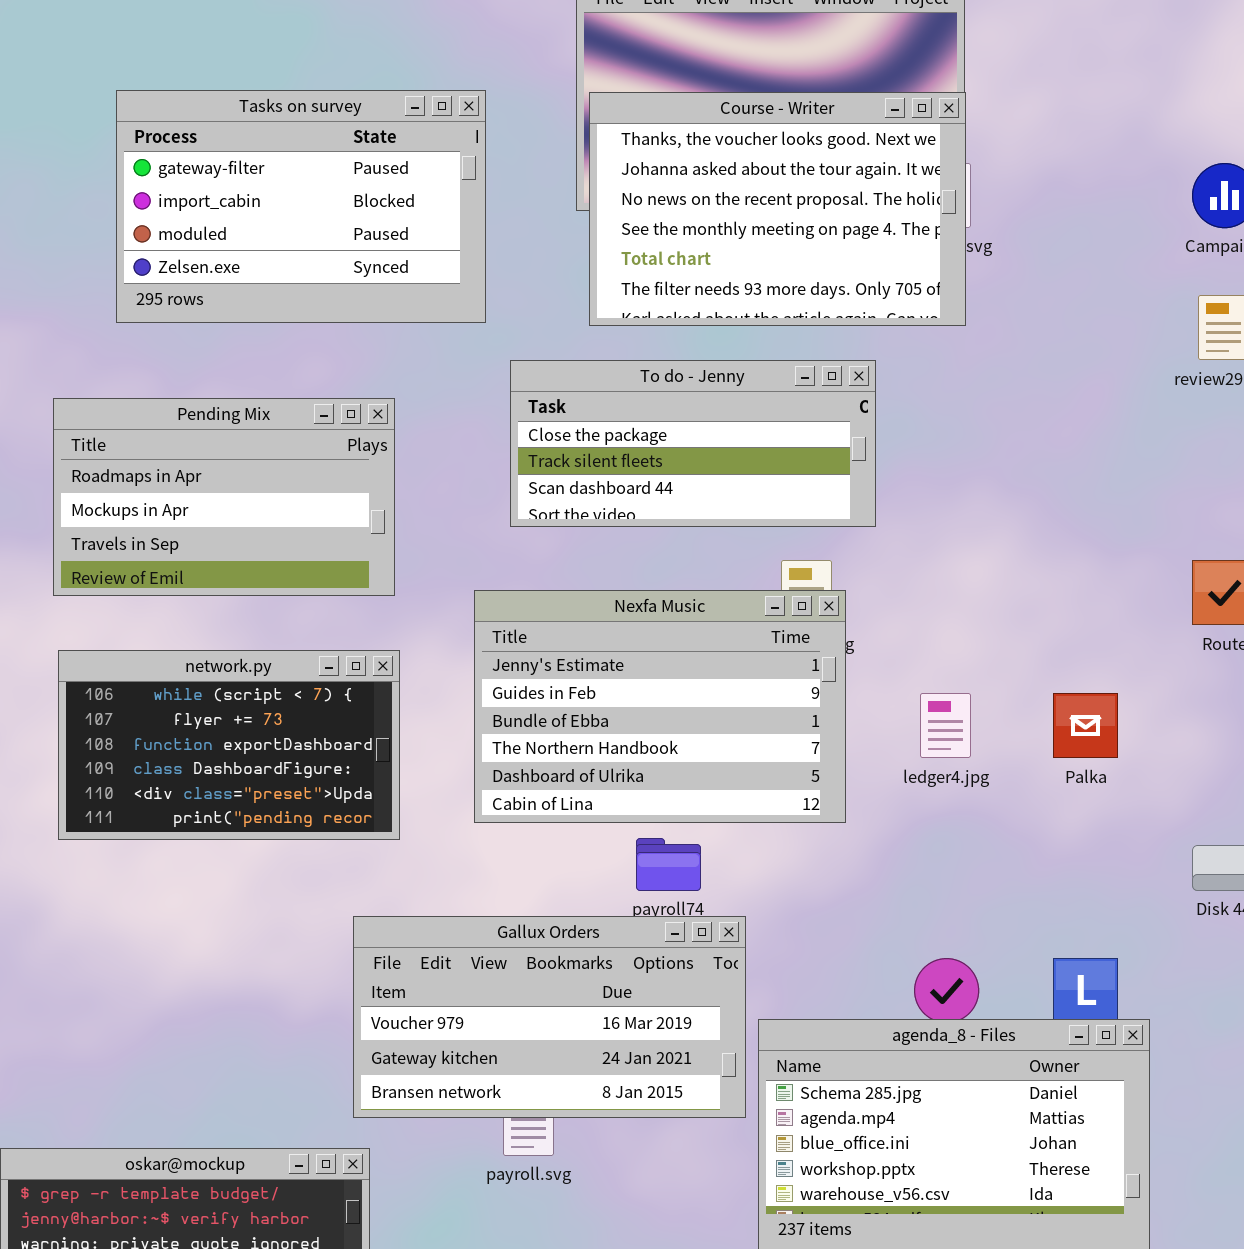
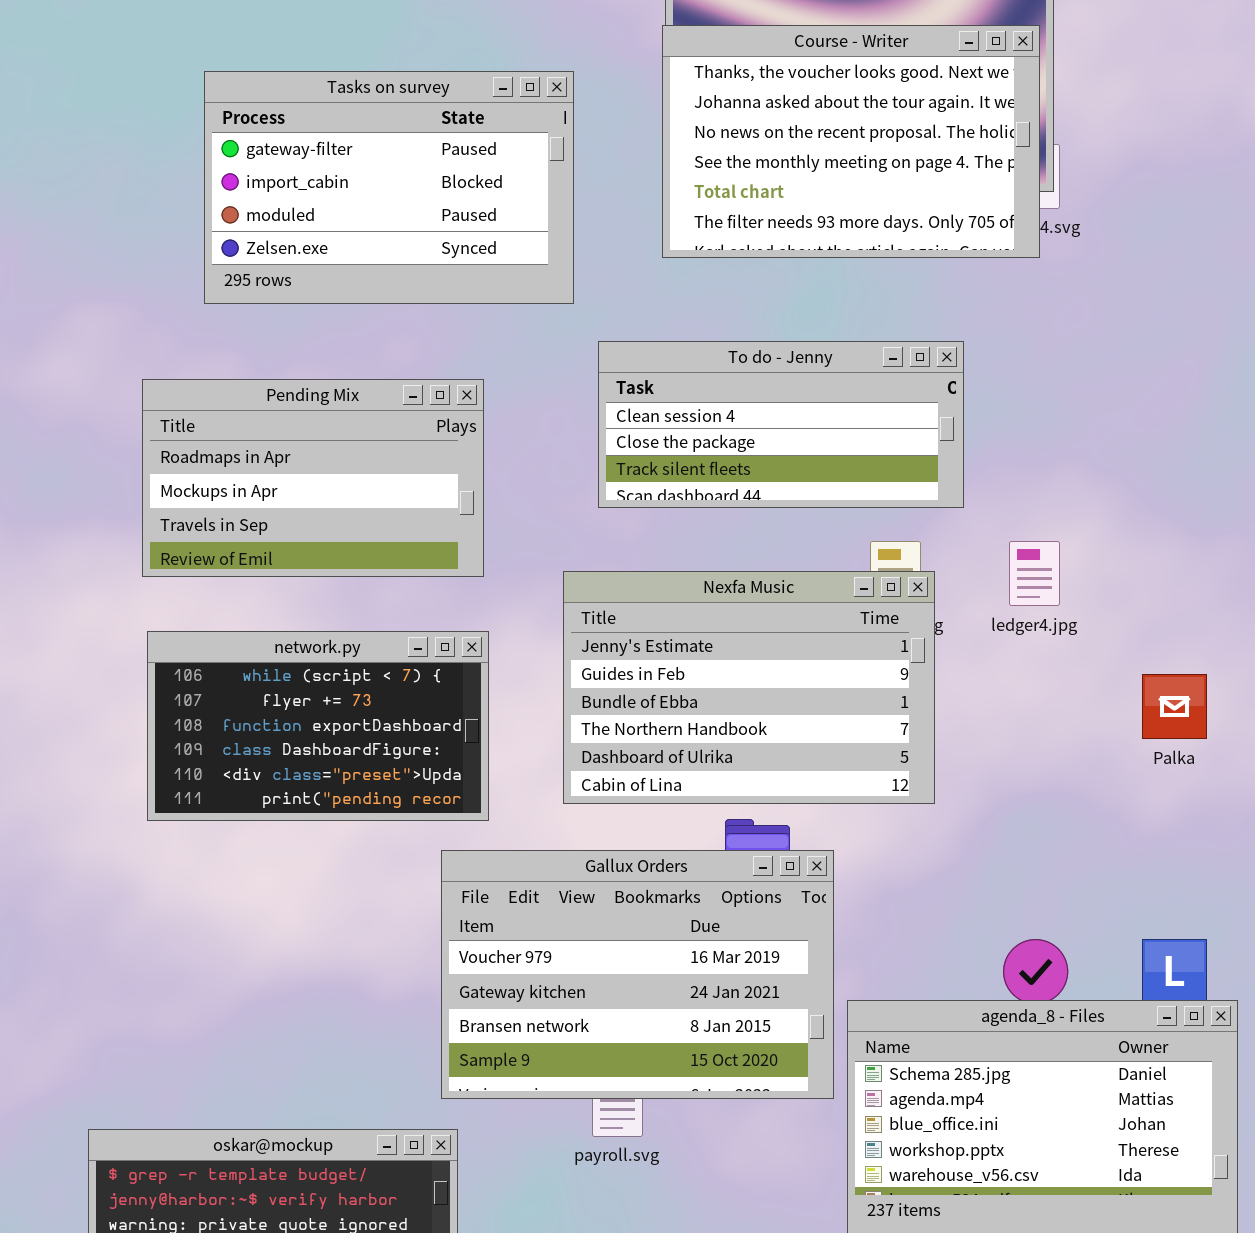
Course - Writer: [589,92,966,326] -> [662,25,1040,258], moved
To do - Jenny: [510,360,876,527] -> [598,341,964,508], scrolled up 1 row
ledger4.jpg: [920,693,971,758] -> [1009,541,1060,606], moved
Gallux Orders: [353,916,746,1118] -> [441,850,834,1099], resized

